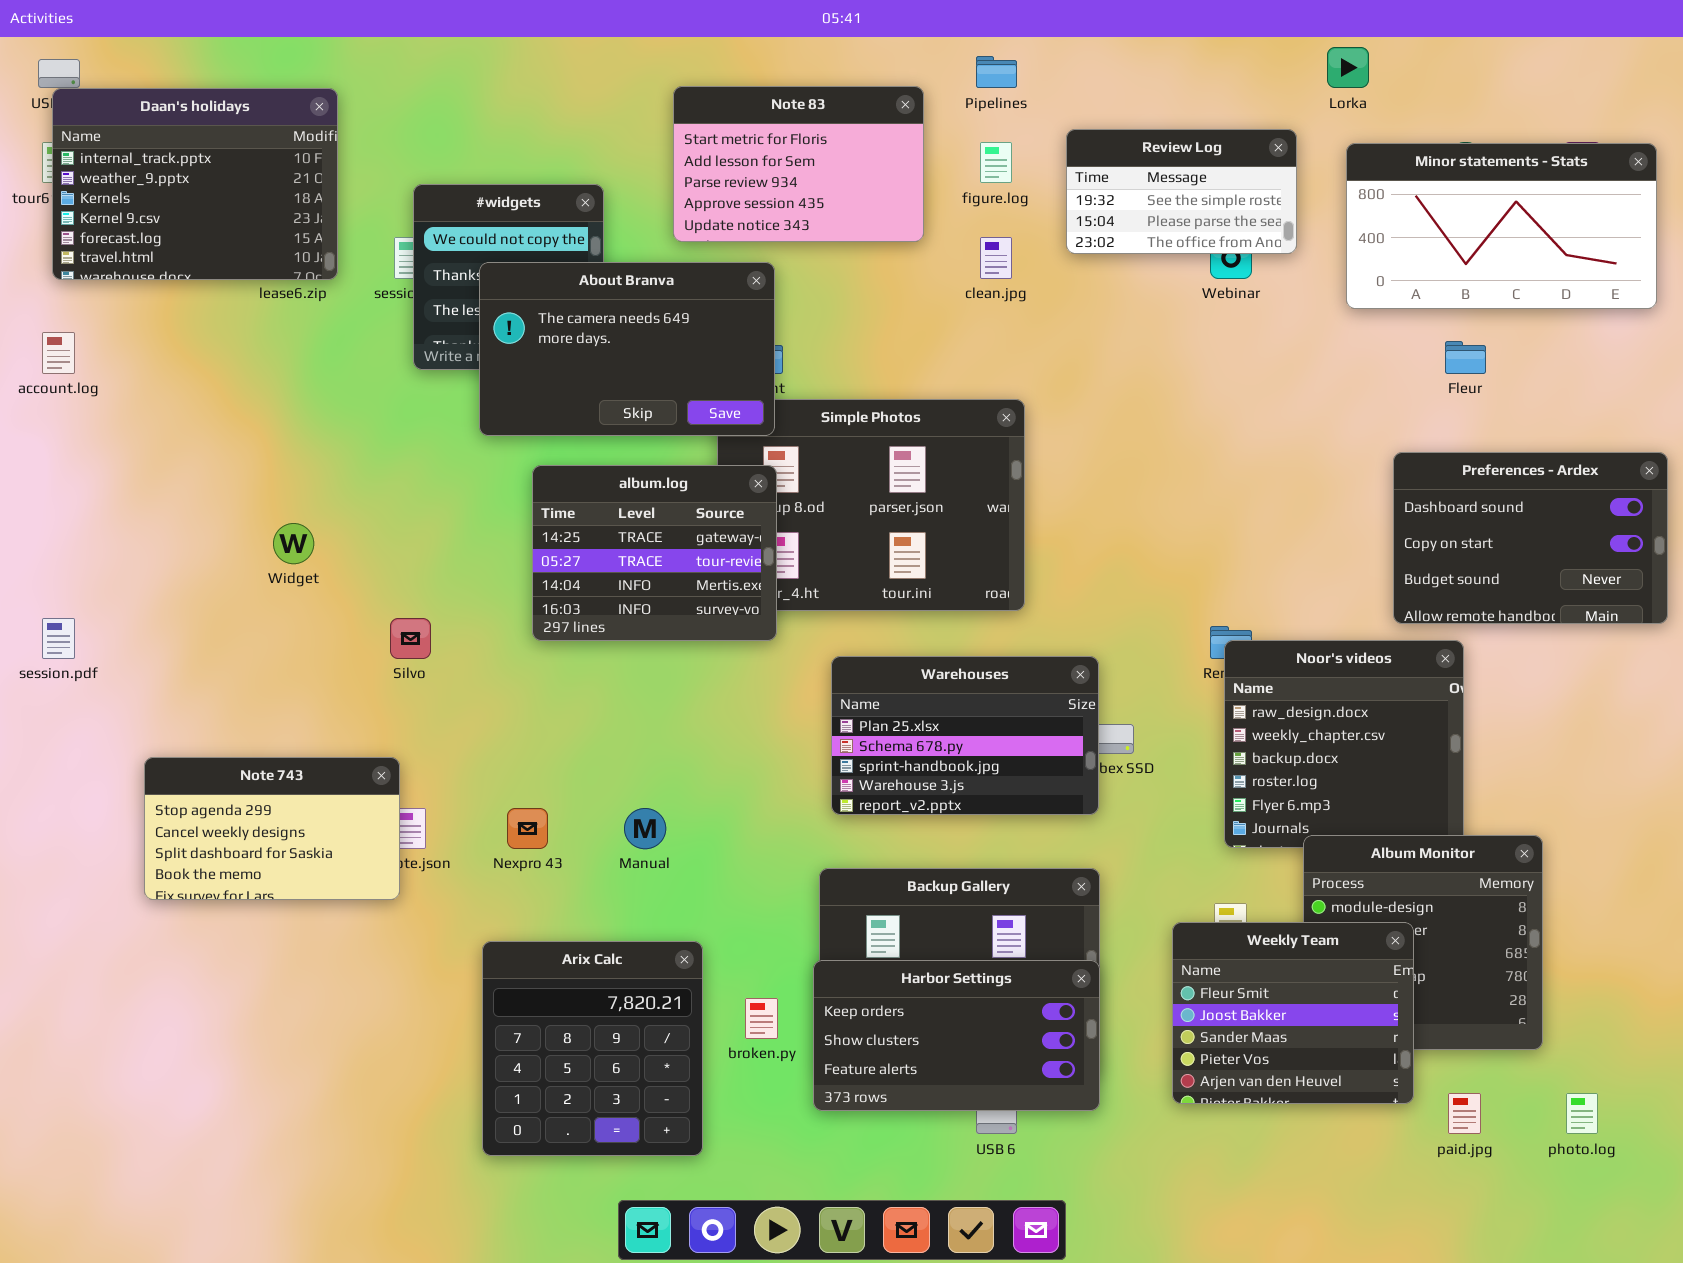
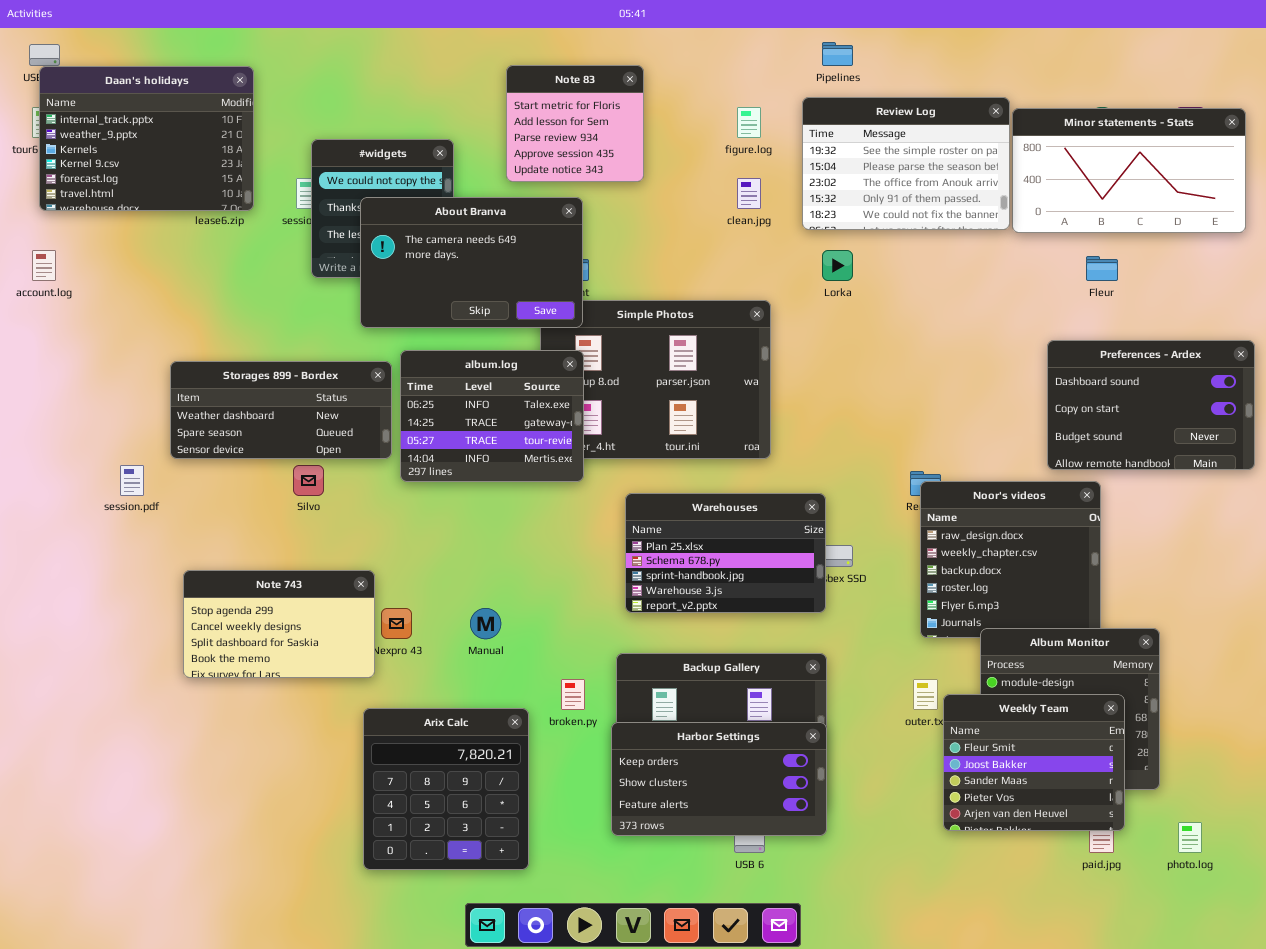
Lorka: [1327,47,1369,88] -> [822,250,853,281], moved
Pipelines: [976,56,1017,88] -> [822,42,853,66], moved
Note 83: [673,86,924,242] -> [506,65,644,182], resized
Review Log: [1066,129,1297,254] -> [802,97,1010,230], resized
album.log: [532,465,777,641] -> [400,350,584,482], scrolled up 1 row
Storages 899 - Bordex: none -> [170,361,392,459], opened
session.pdf: [42,618,75,659] -> [120,465,144,496], moved
Note 743: [144,757,400,900] -> [183,570,375,678], moved
Weekly Team: [1172,922,1414,1104] -> [943,694,1125,831], moved
broken.py: [745,998,778,1039] -> [561,679,585,710], moved

